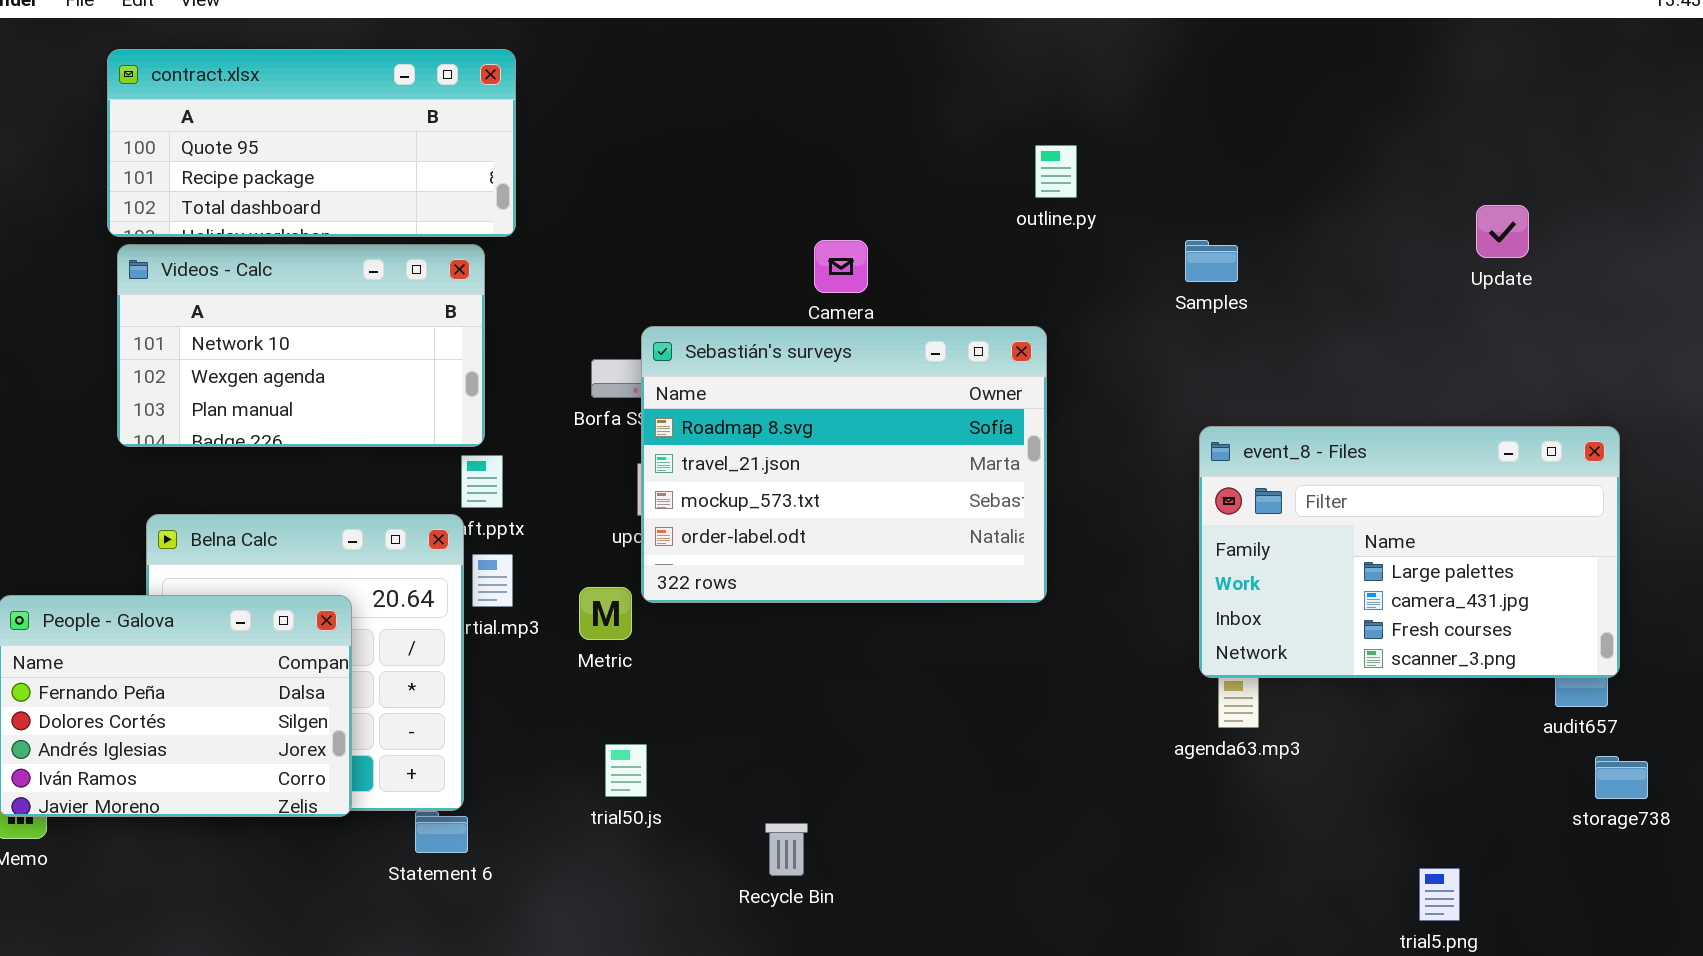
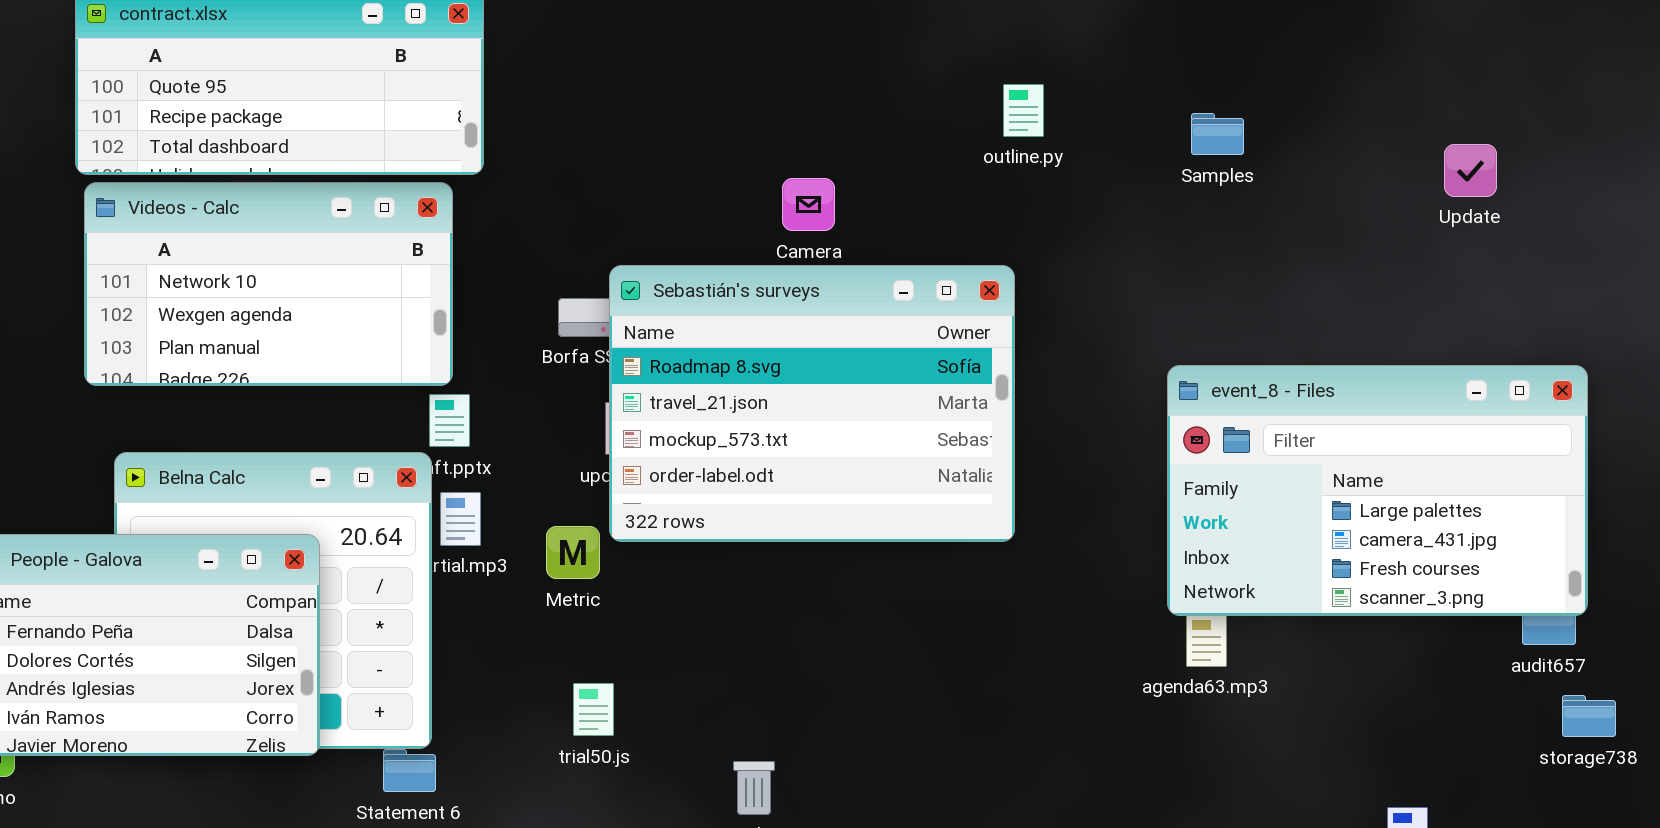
Samples: [1185,240,1238,282] -> [1191,113,1244,155], moved

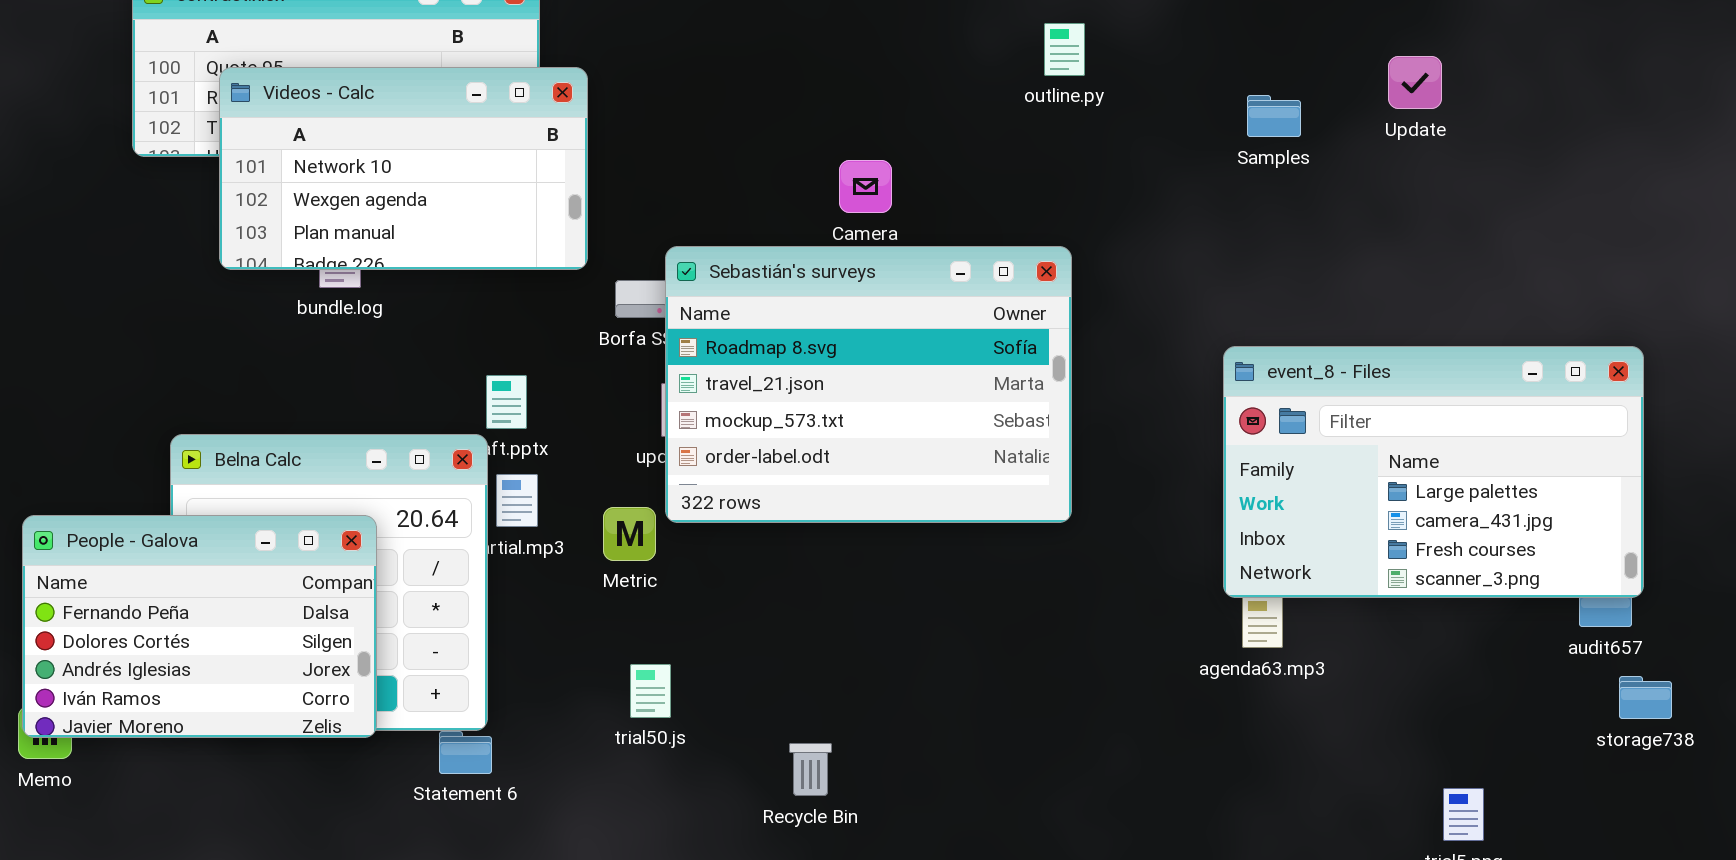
outline.py: [1003,84,1044,137] -> [1044,23,1085,76], moved
Update: [1444,144,1497,197] -> [1388,56,1442,109], moved
Videos - Calc: [84,182,453,386] -> [219,67,588,270], moved

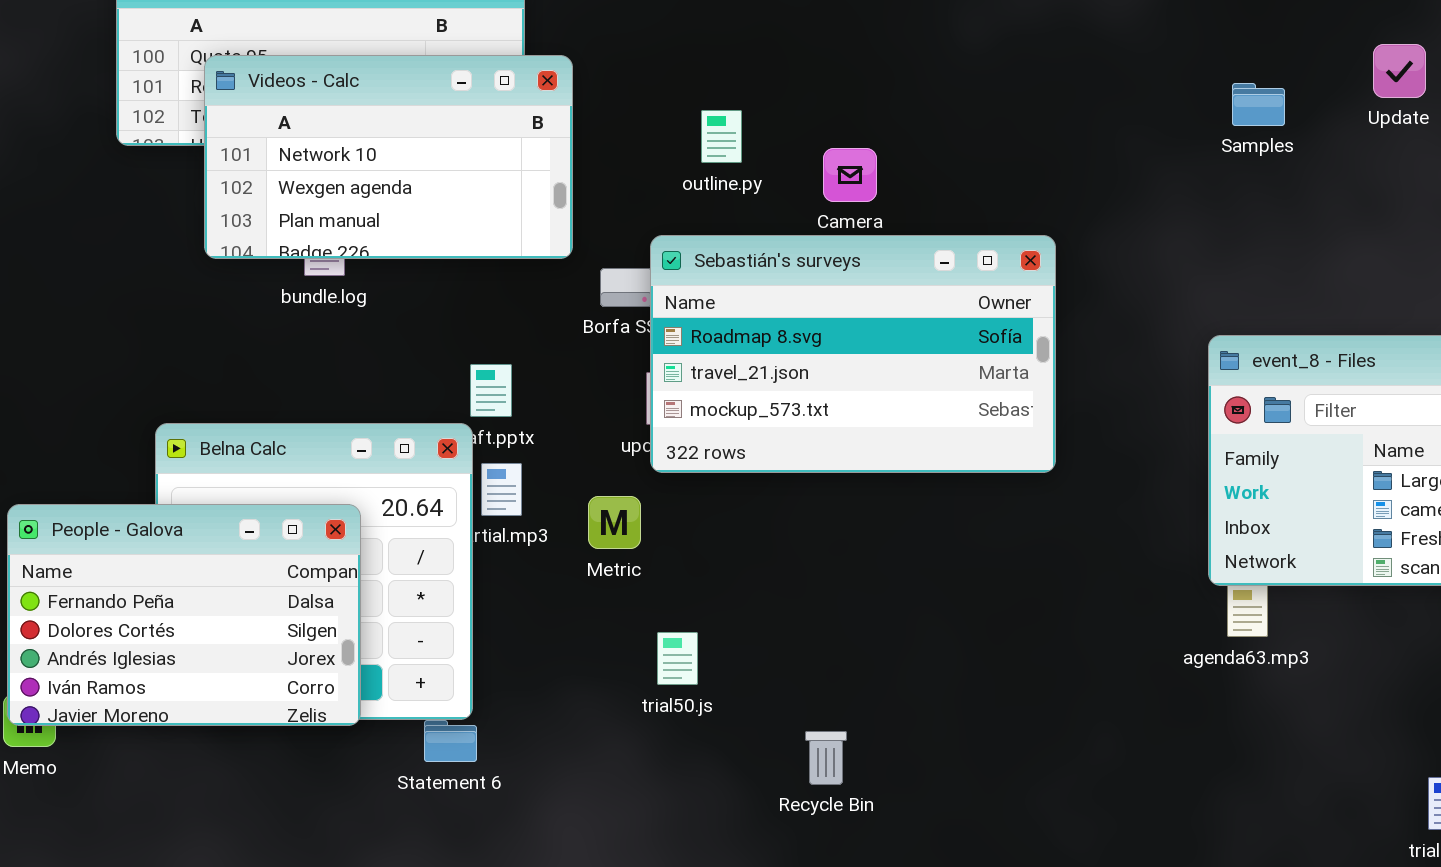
outline.py: [1044,23,1085,76] -> [701,110,742,163], moved
Sebastián's surveys: [665,246,1072,523] -> [650,235,1056,473], resized
trial50.js: [630,664,671,718] -> [657,632,698,685], moved
Recycle Bin: [789,743,832,796] -> [805,731,847,785], moved

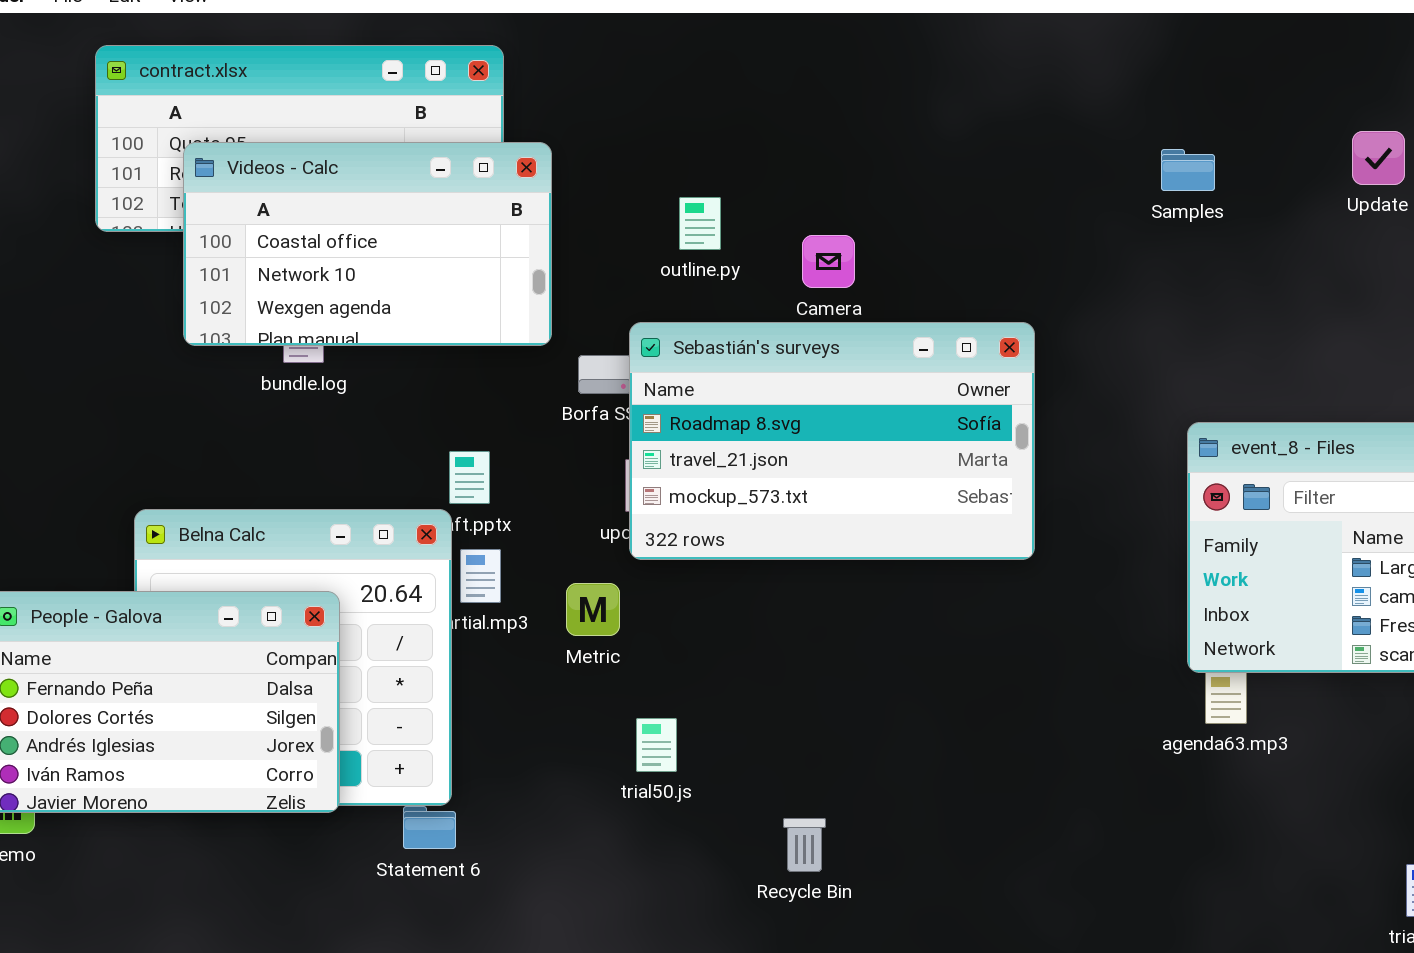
Videos - Calc: [204,55,573,259] -> [183,142,552,346], scrolled up 1 row
Samples: [1232,83,1285,126] -> [1161,149,1215,191], moved

